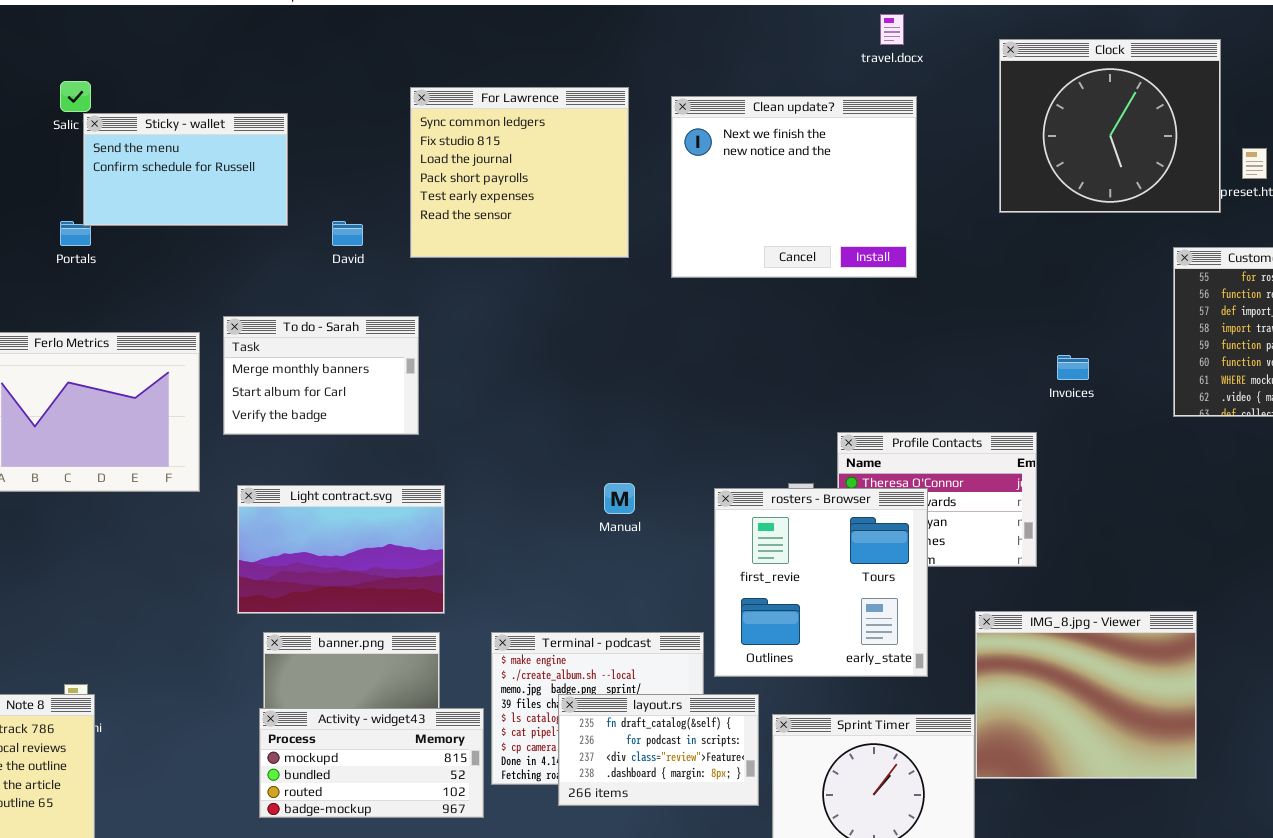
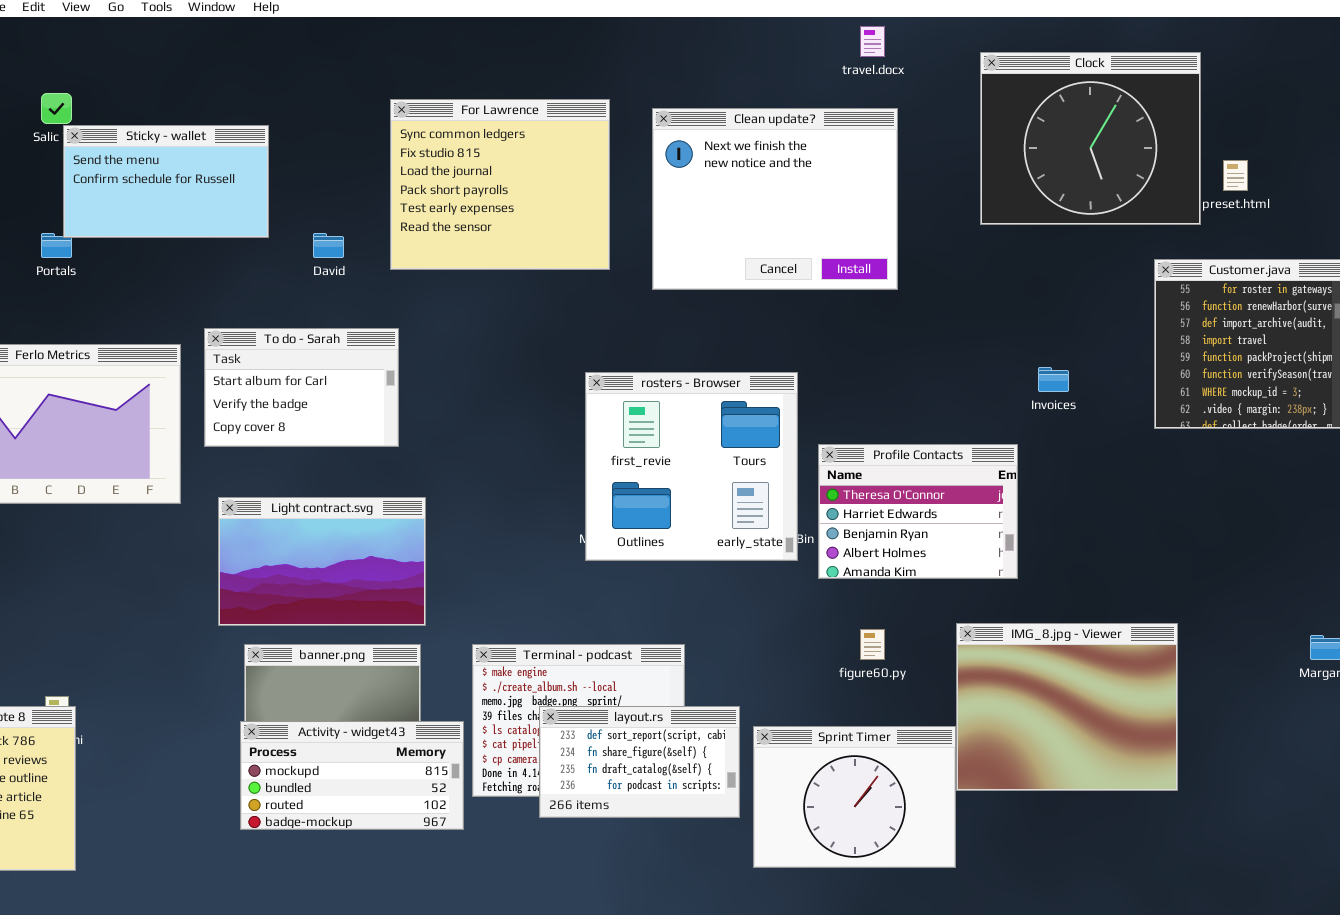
To do - Sarah: [223,316,419,435] -> [204,328,399,447], scrolled down 1 row
rosters - Browser: [714,488,928,677] -> [585,372,798,561], moved
layout.rs: [558,694,759,806] -> [539,706,740,818], scrolled up 2 rows

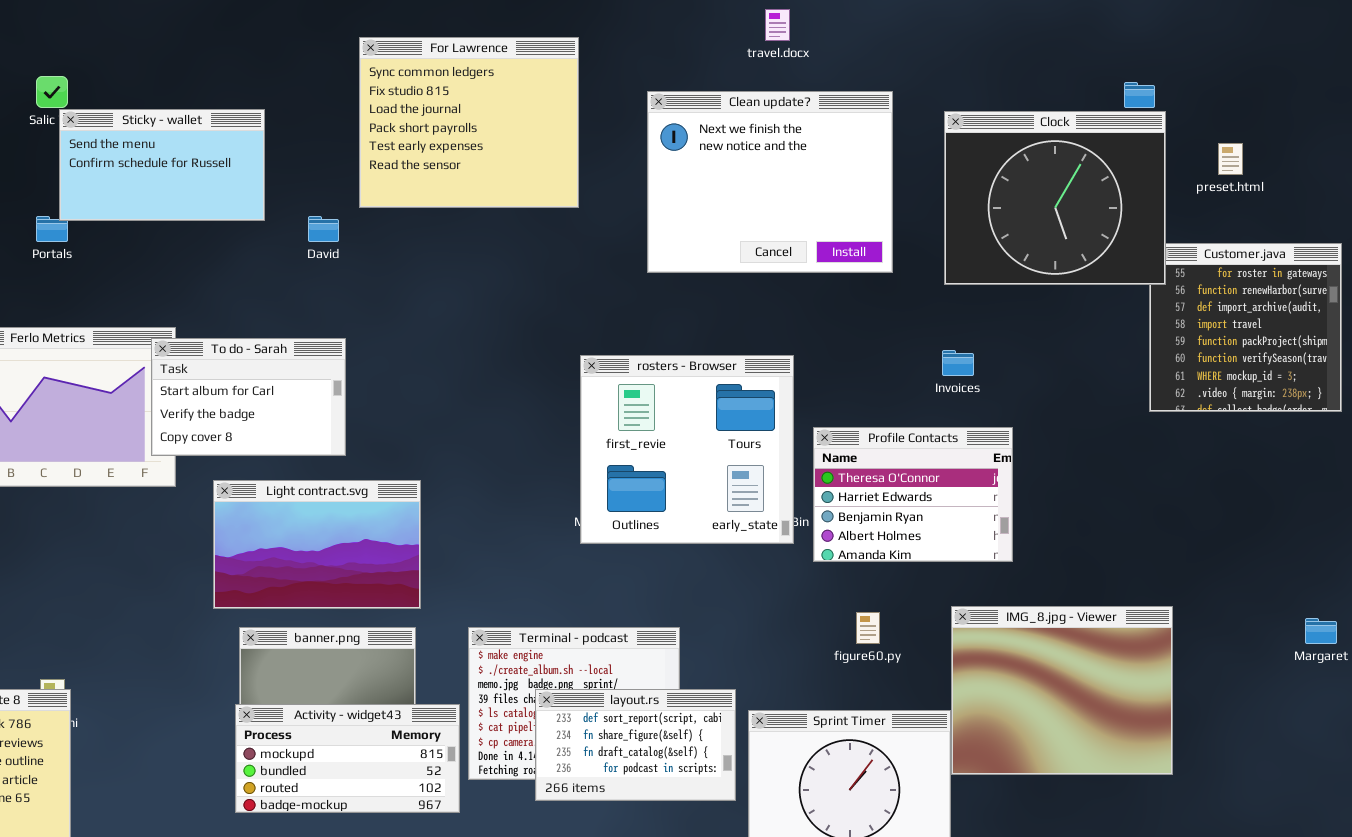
travel.docx: [860,26,885,57] -> [765,9,790,41], moved
Clock: [980,52,1201,225] -> [944,111,1166,285], moved
For Lawrence: [390,99,610,270] -> [359,37,579,208], moved
To do - Sarah: [204,328,399,447] -> [151,338,346,456], moved
Invoices: [1038,367,1069,392] -> [942,350,974,376], moved

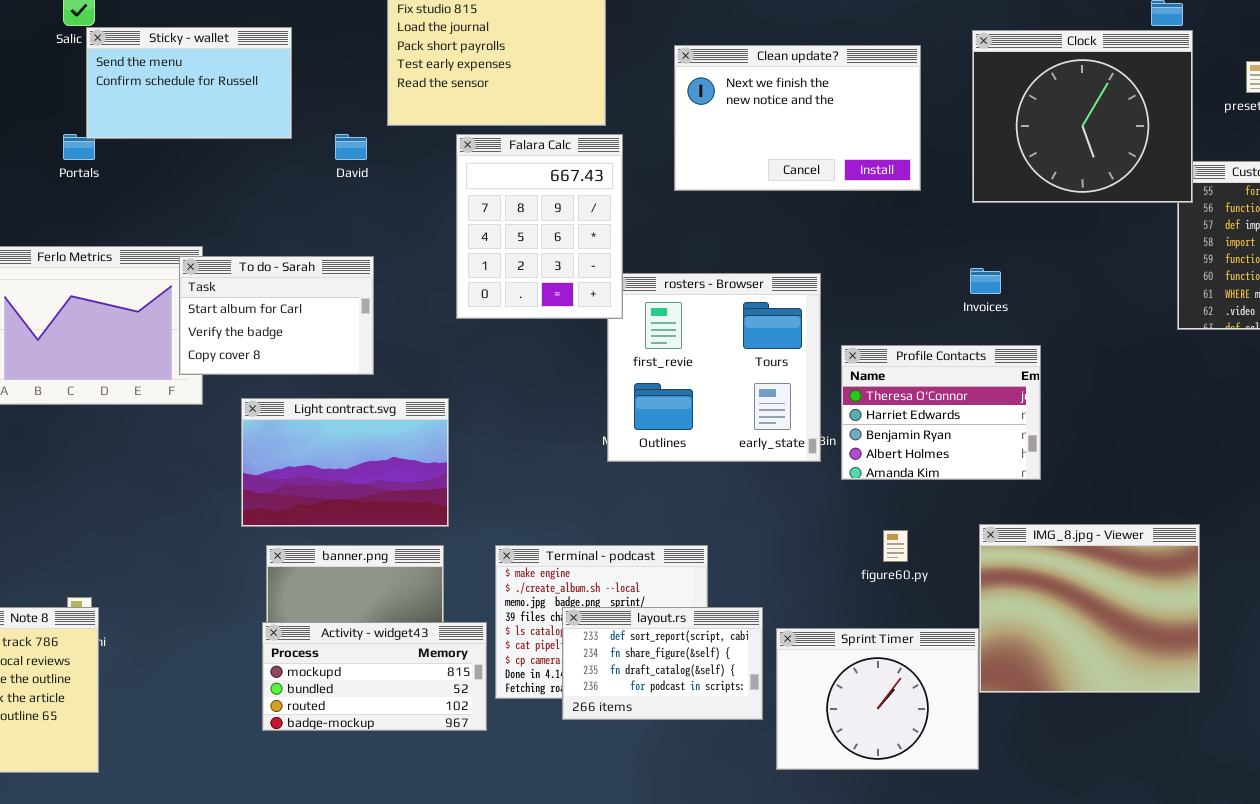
Clean update?: [647,91,893,273] -> [674,45,921,191], resized
Falara Calc: none -> [456,134,623,319], opened

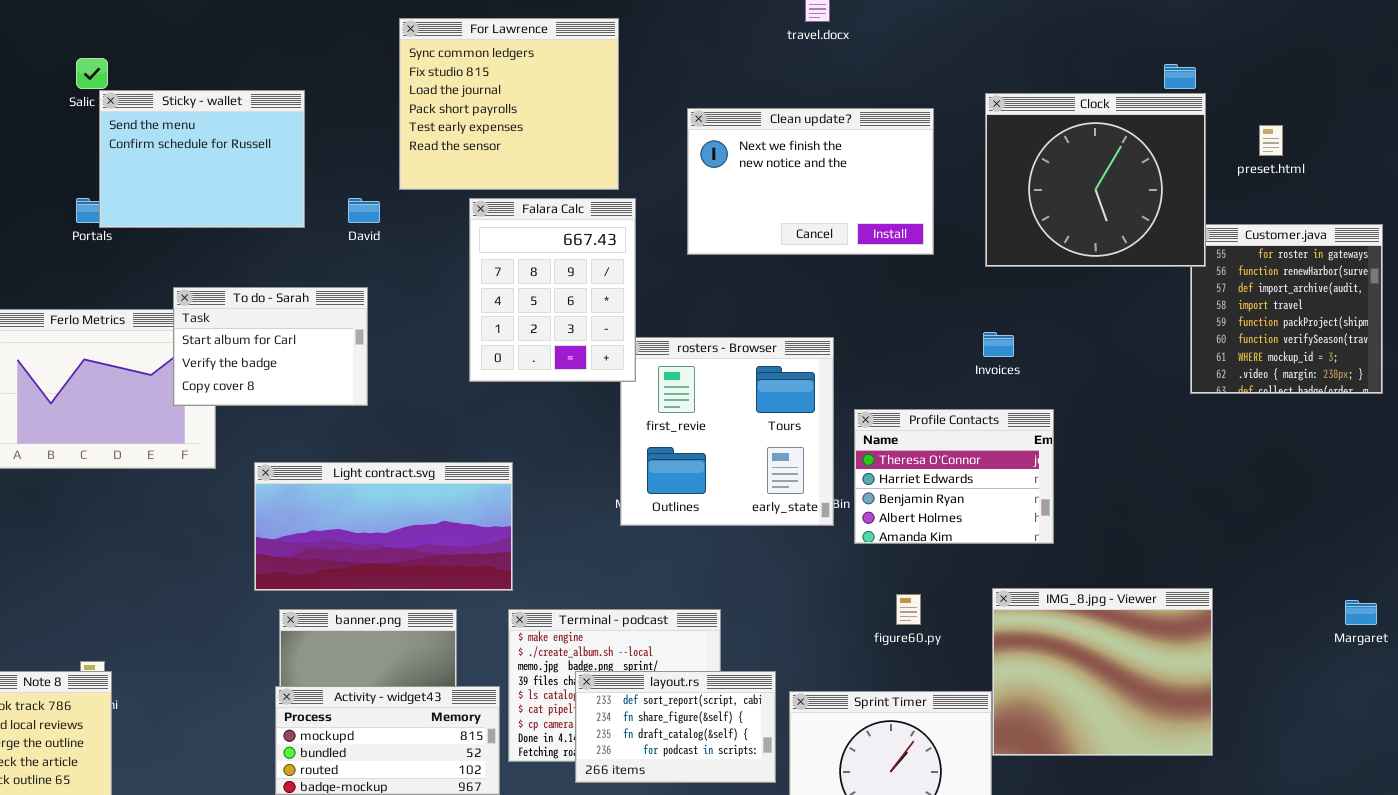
Sticky - wallet: [86,27,292,139] -> [99,90,305,228], resized
To do - Sarah: [179,256,374,375] -> [173,287,368,406], moved
Light contract.svg: [241,398,449,527] -> [254,462,513,591], resized

